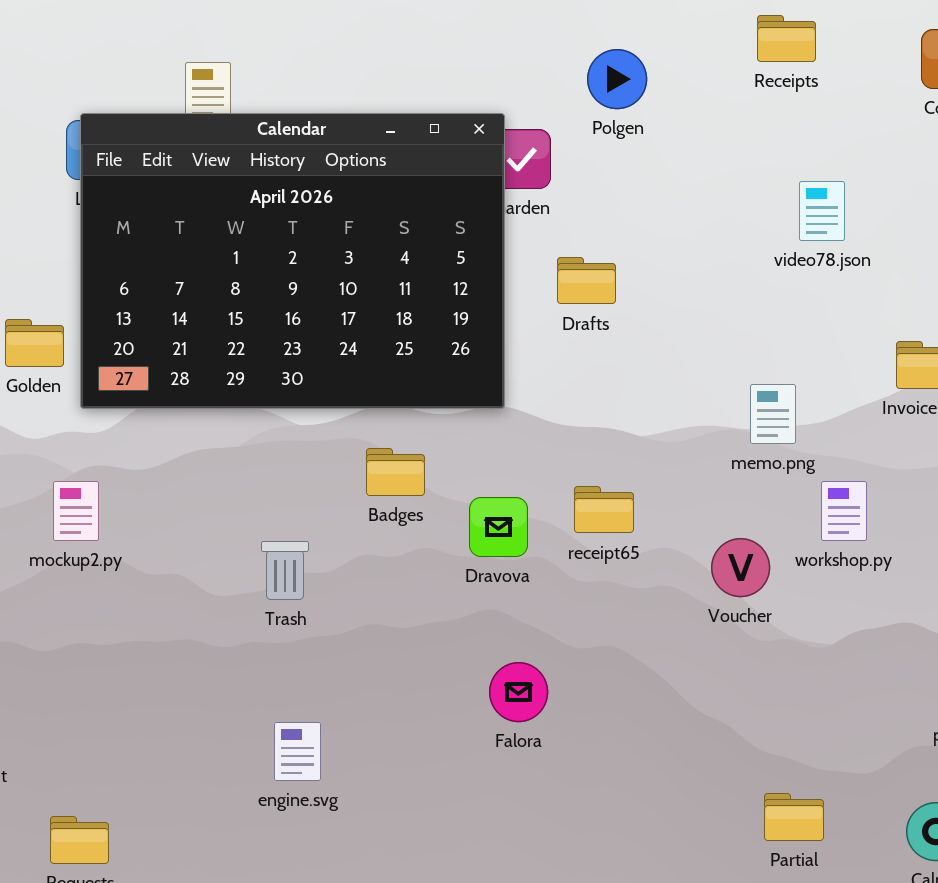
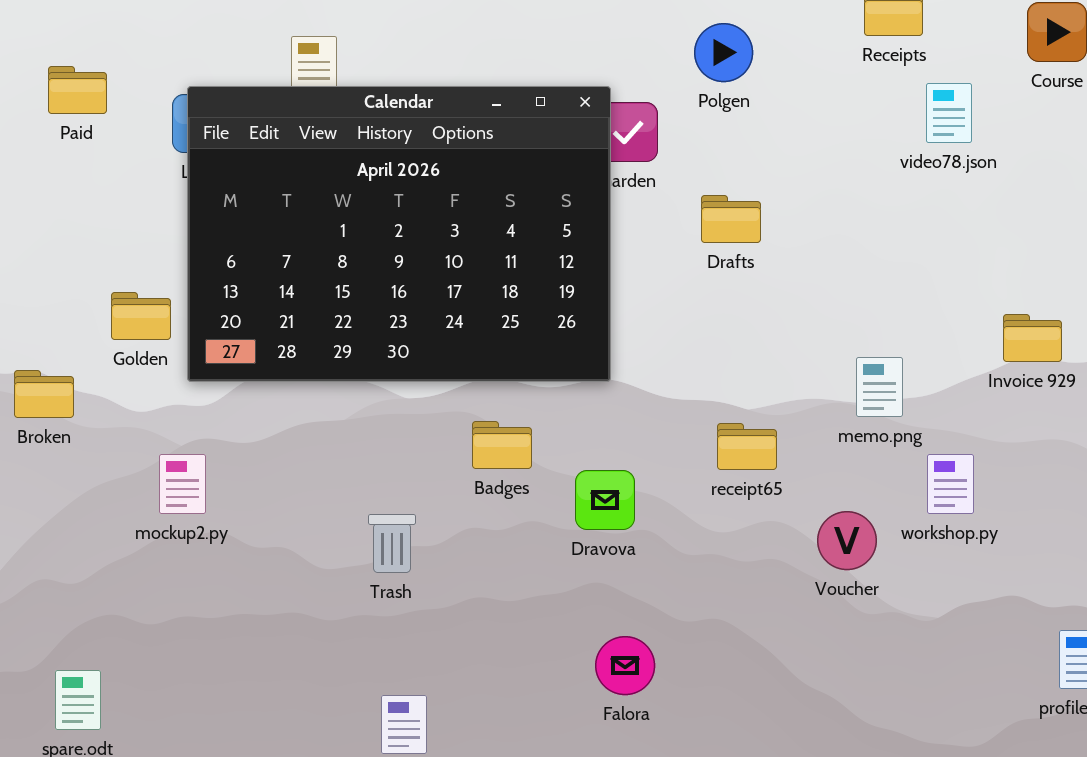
video78.json: [799,181,845,241] -> [926,83,972,143], moved
Drafts: [557,257,616,304] -> [701,195,761,243], moved
receipt65: [574,486,634,533] -> [717,423,777,470], moved

